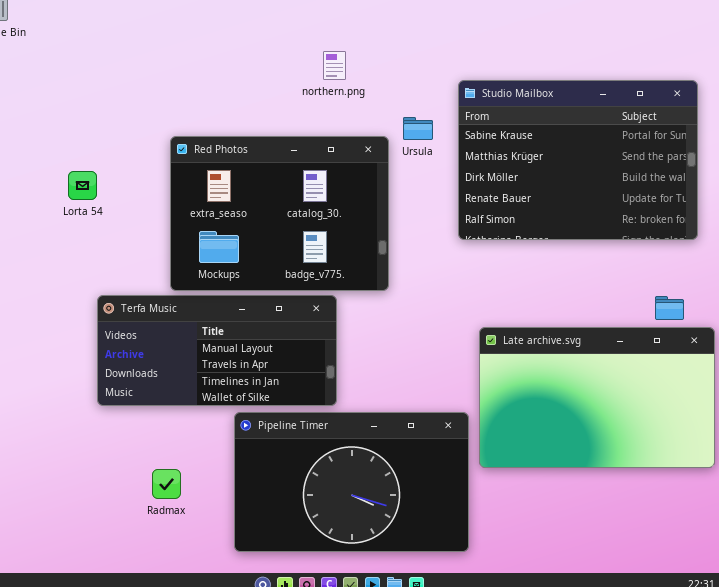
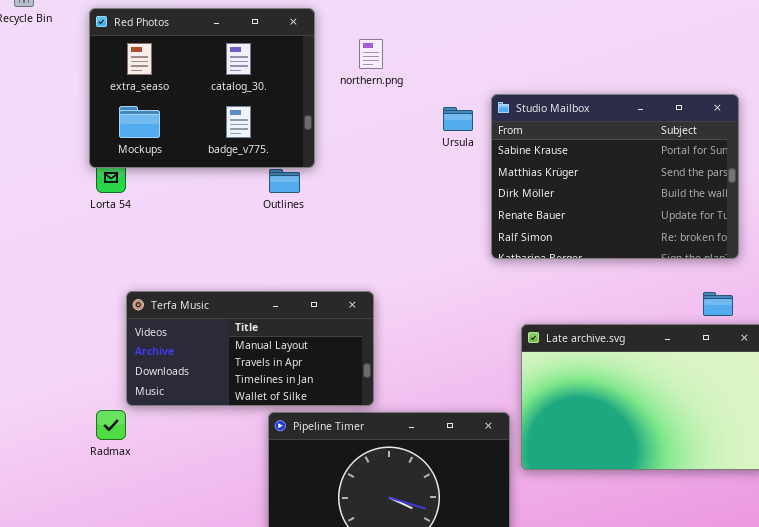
Studio Mailbox: [458,80,698,240] -> [491,94,739,259], moved
Red Photos: [170,136,389,291] -> [89,8,315,168], moved
Radmax: [152,469,181,499] -> [96,410,126,440], moved

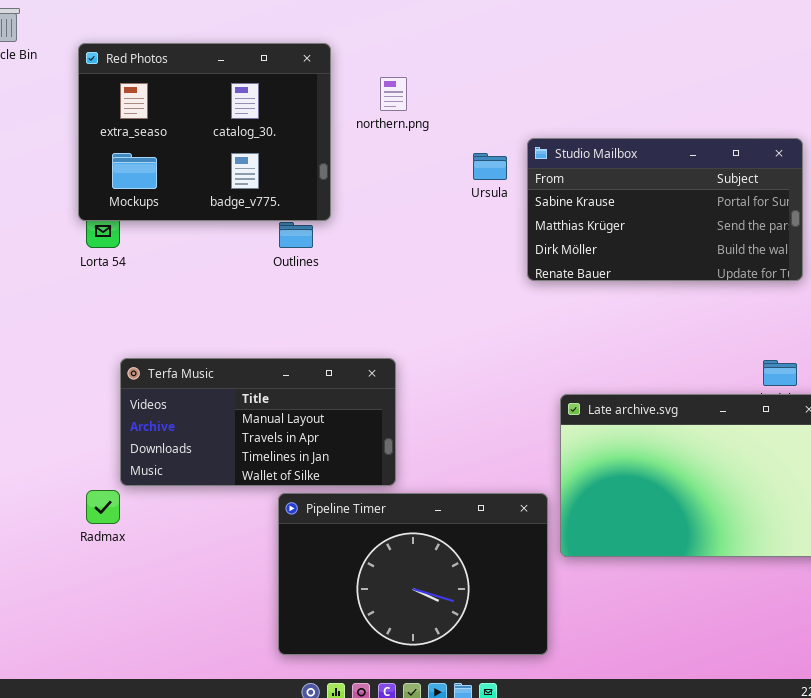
Studio Mailbox: [491,94,739,259] -> [527,138,803,281], resized

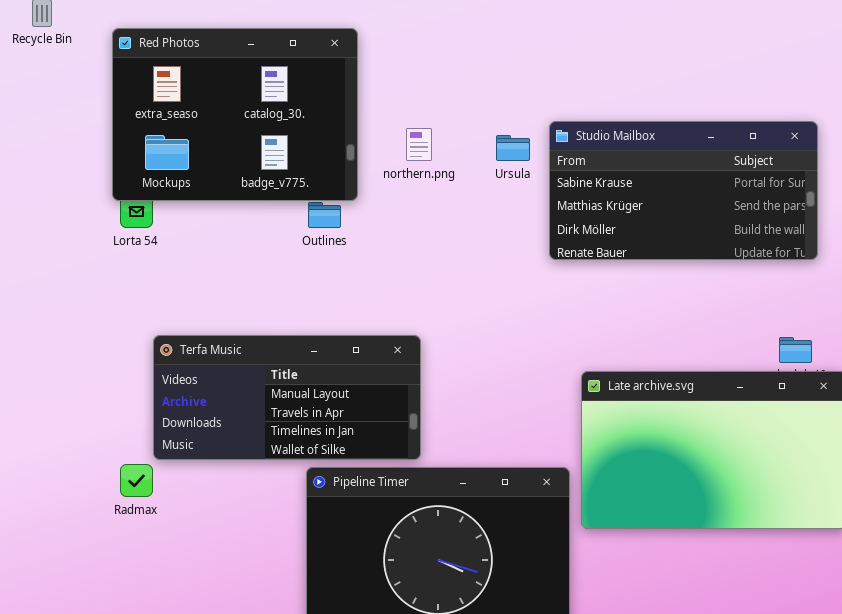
northern.png: [380,77,407,111] -> [406,128,432,161], moved

